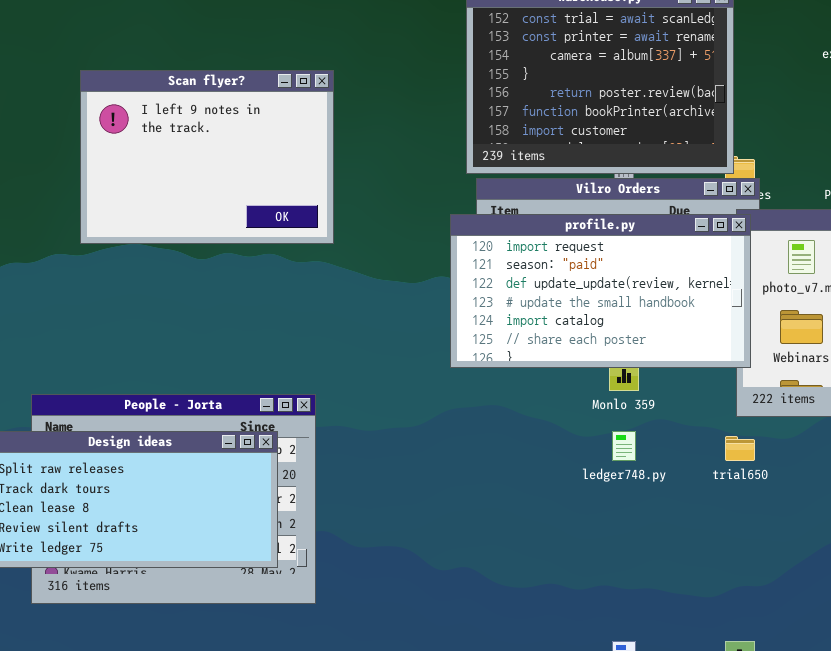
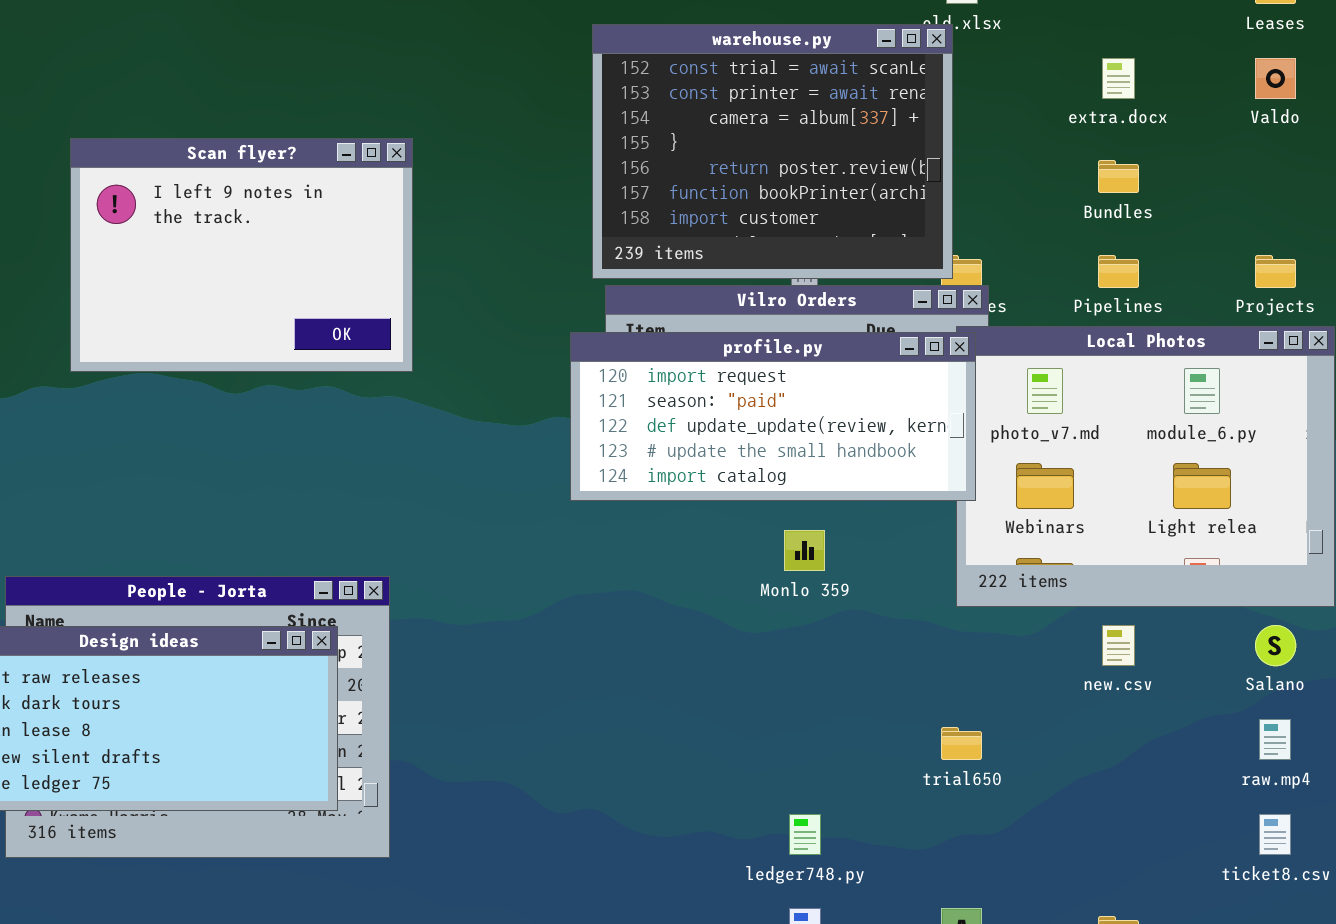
profile.py: [450,214,751,368] -> [570,332,976,501], resized
ledger748.py: [612,431,636,461] -> [789,814,821,855], moved
trial650: [725,436,755,461] -> [941,727,982,760], moved

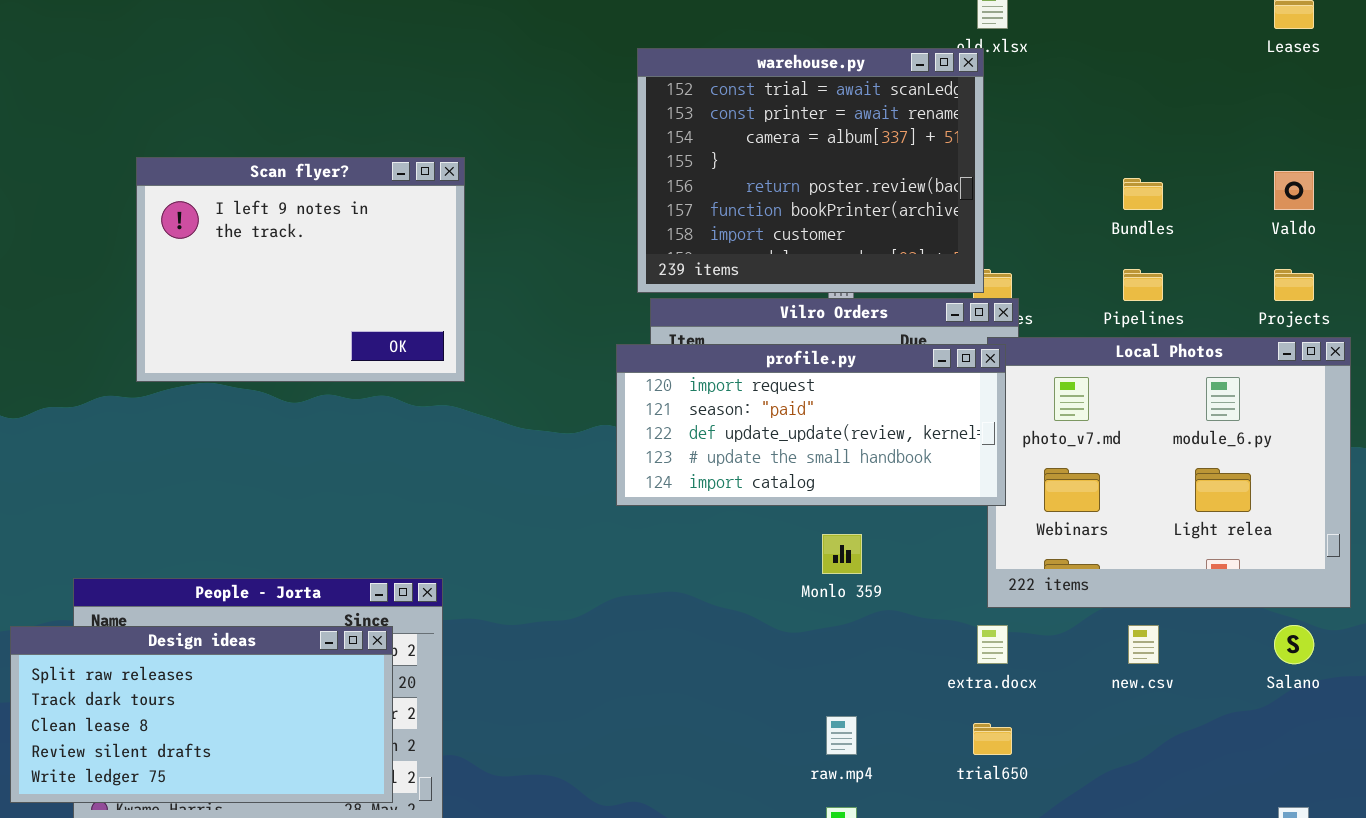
extra.docx: [1102,58,1135,99] -> [977,625,1008,664], moved
Valdo: [1255,58,1296,99] -> [1274,171,1314,210], moved
raw.mp4: [1259,719,1291,760] -> [826,716,857,755], moved

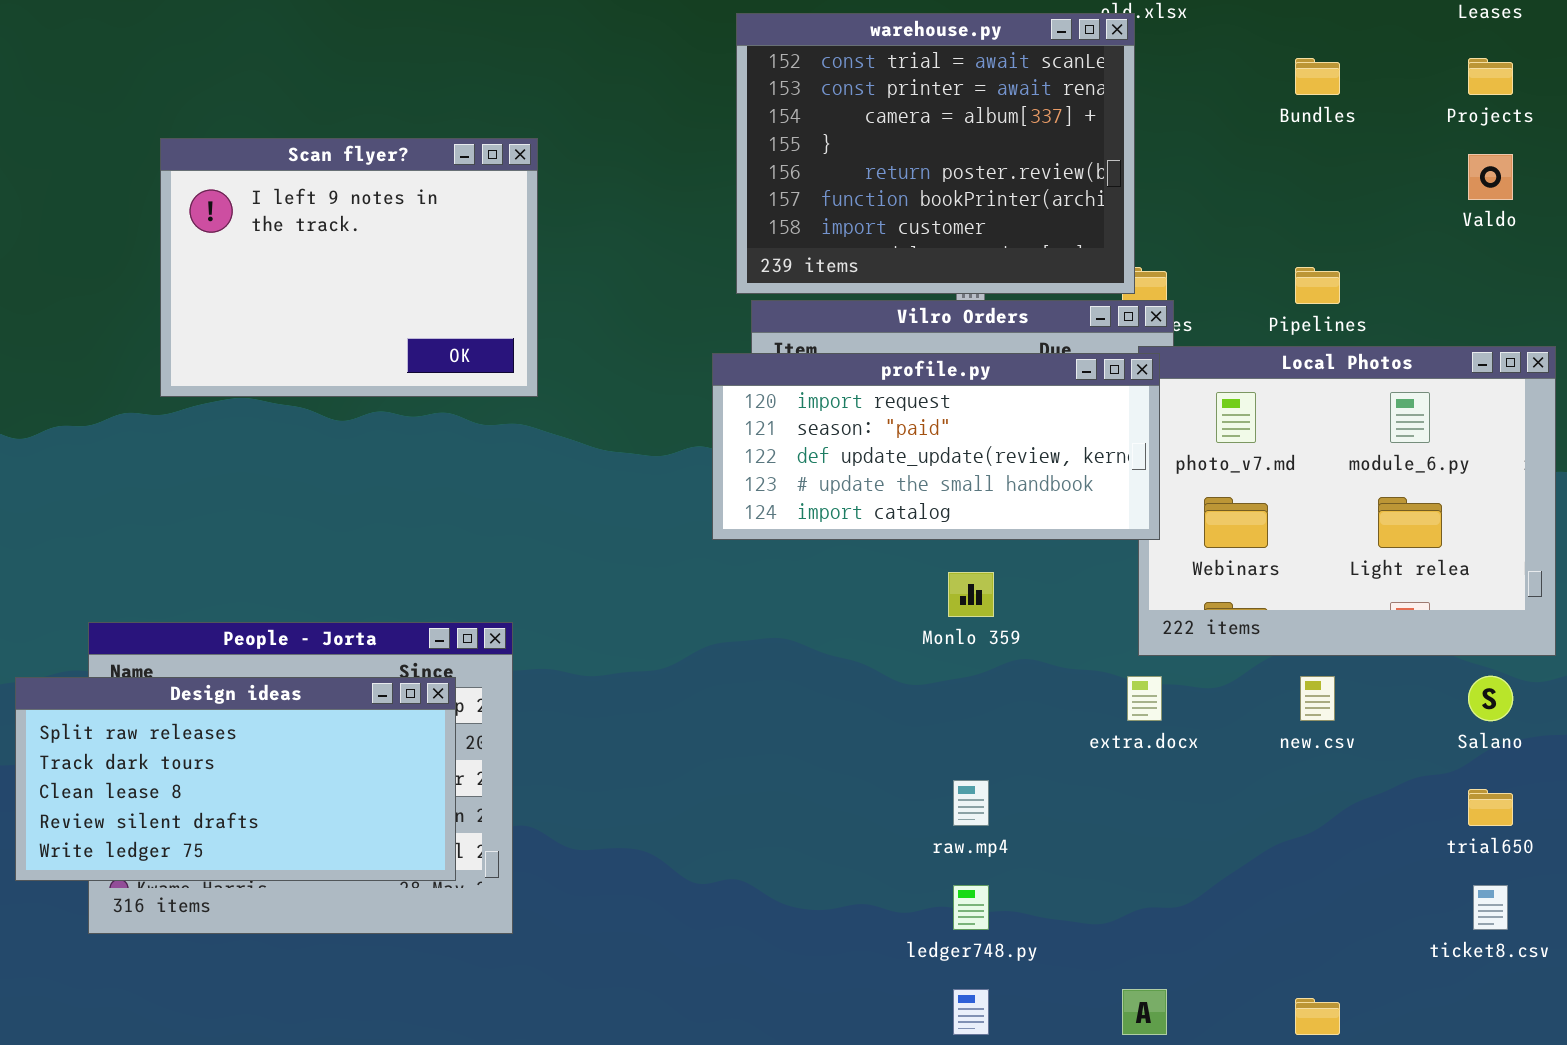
Bundles: [1123,178,1163,210] -> [1295,58,1340,95], moved
Projects: [1274,269,1314,301] -> [1468,58,1513,95], moved
trial650: [973,723,1012,755] -> [1468,789,1513,826], moved

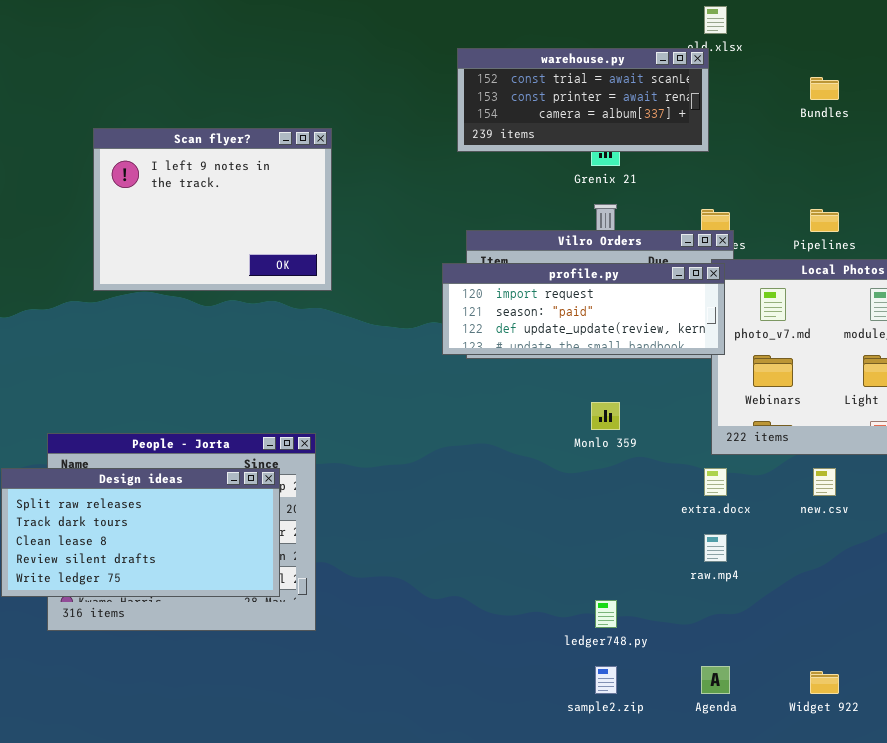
warehouse.py: [736,13,1135,294] -> [457,48,709,152], resized
profile.py: [712,353,1160,540] -> [442,263,725,355], resized
raw.mp4: [953,780,989,826] -> [704,534,727,562], moved

